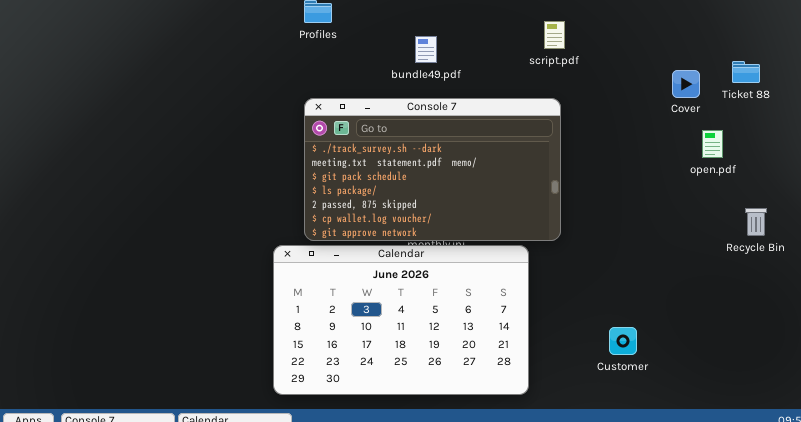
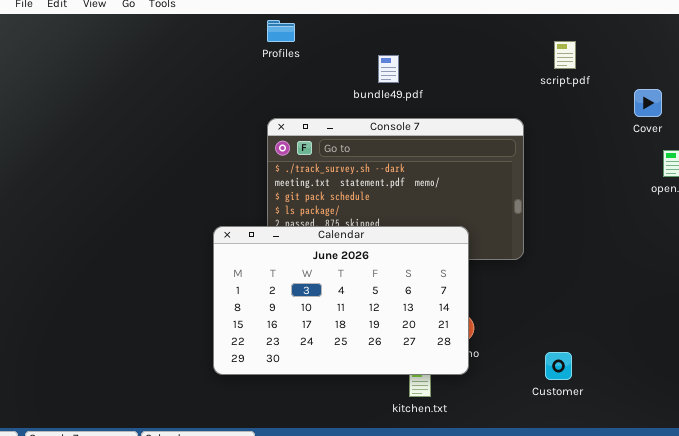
script.pdf: [544,21,565,49] -> [554,41,576,69], moved
Calendar: [273,245,529,395] -> [213,226,469,375], moved
Customer: [609,327,637,355] -> [545,352,572,380], moved

